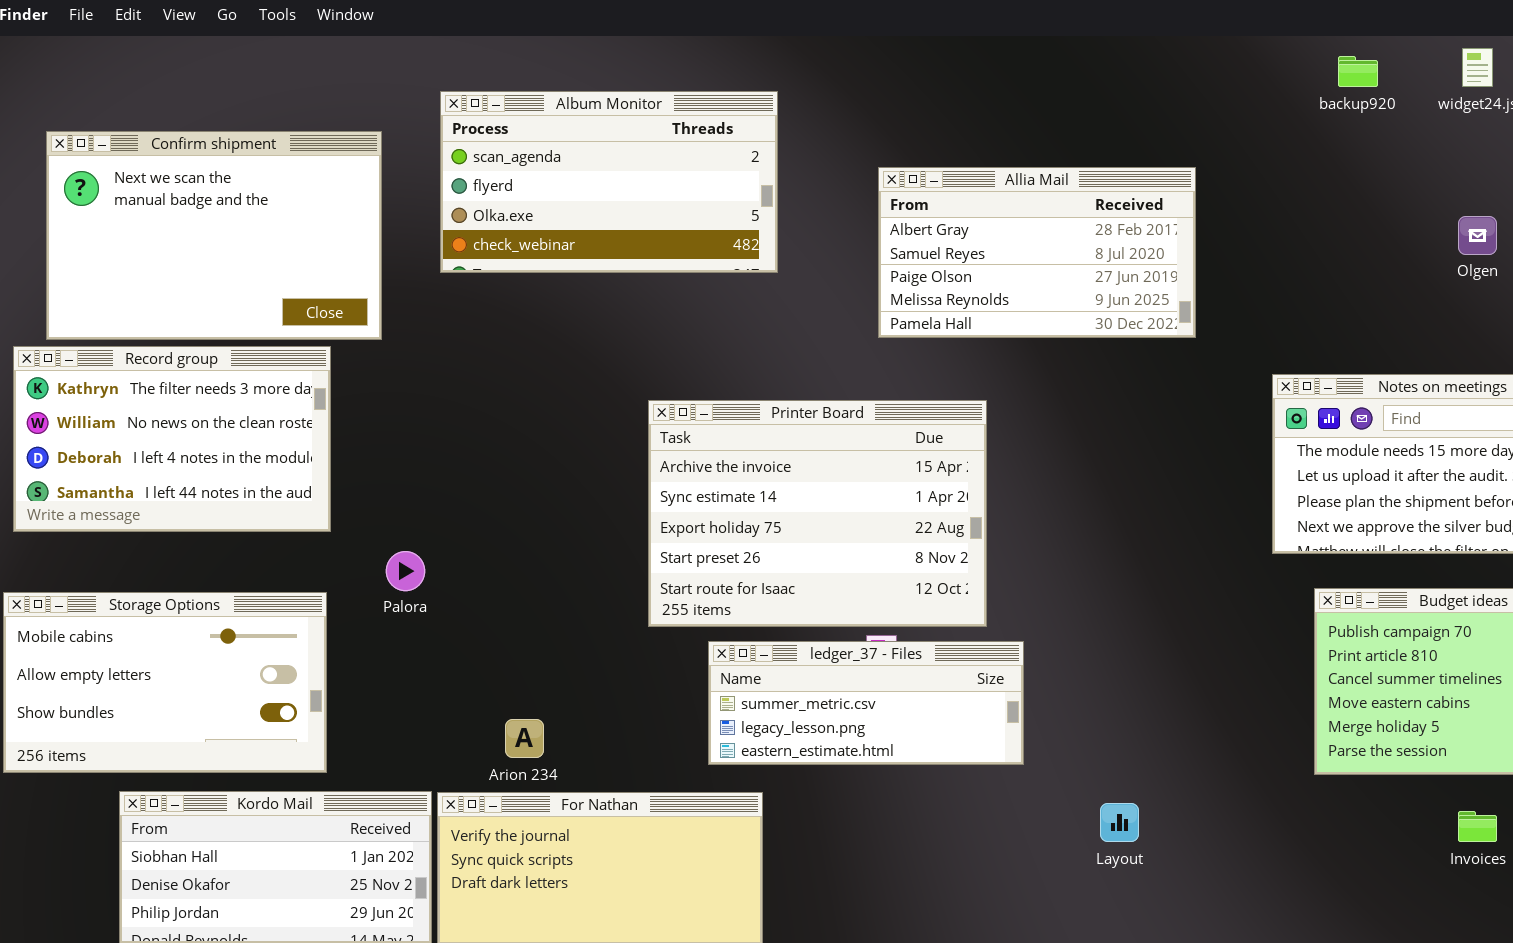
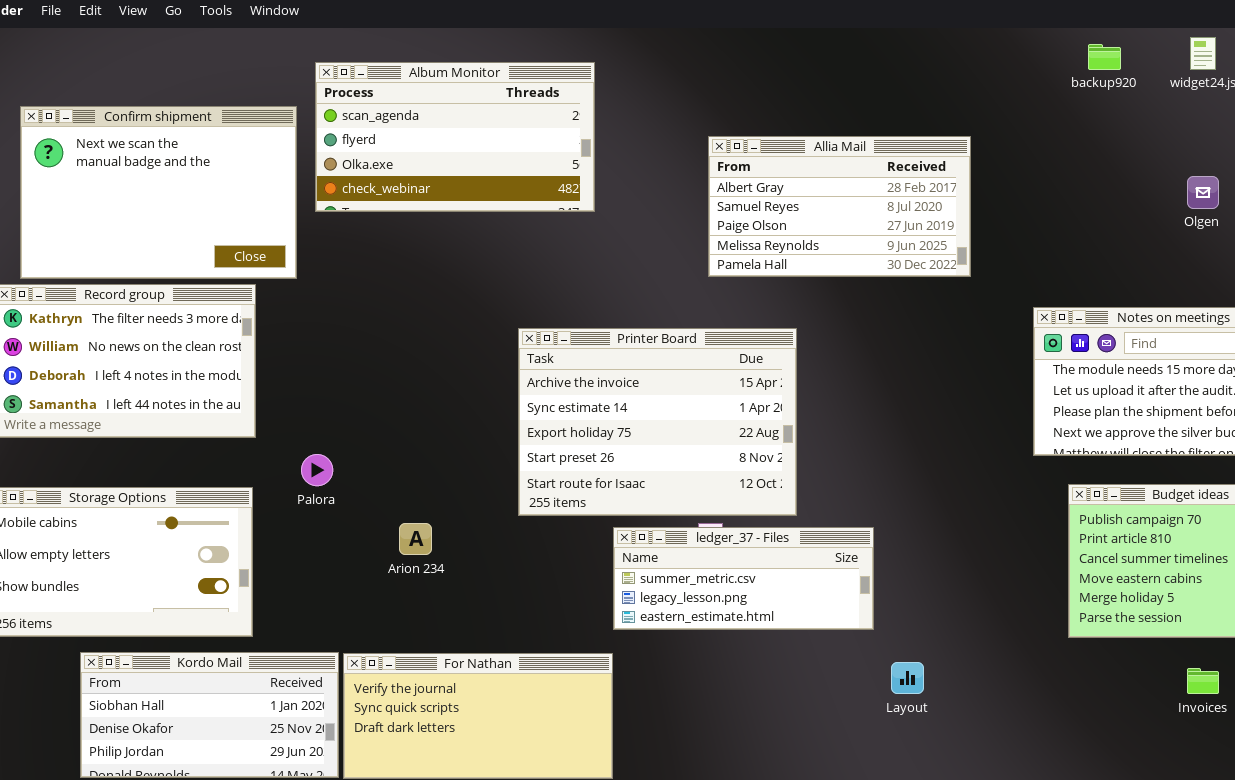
Album Monitor: [440,91,778,273] -> [315,62,595,212], moved
ledger_37 - Files: [708,641,1024,765] -> [613,527,874,630], moved
Arion 234: [505,719,544,758] -> [399,523,432,555], moved

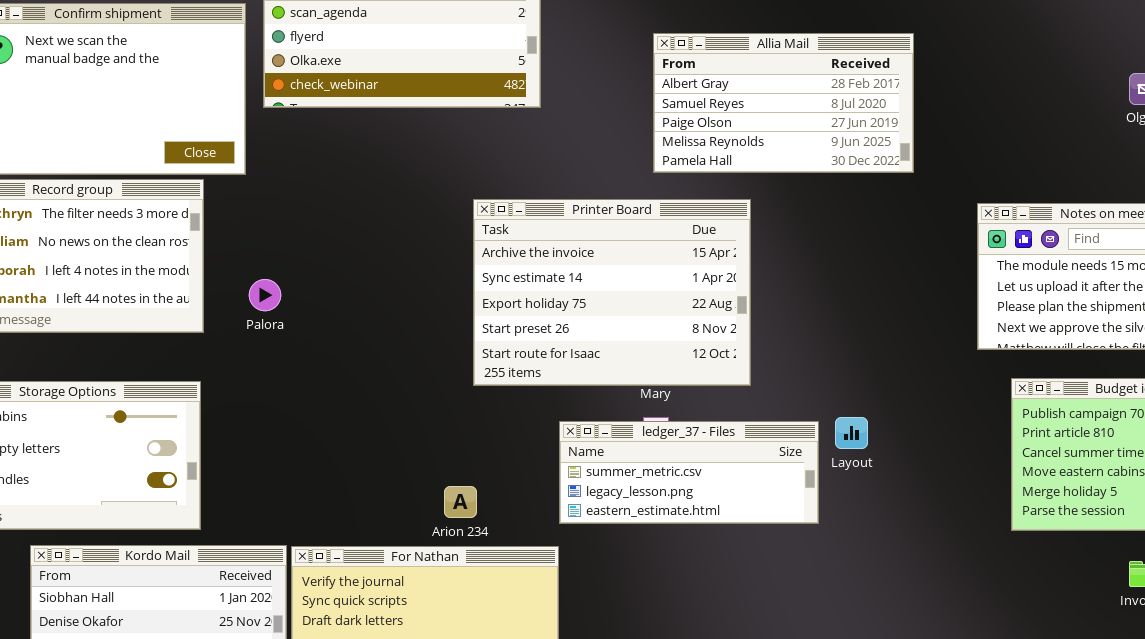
Printer Board: [518,328,797,516] -> [473,199,751,386], moved
Palora: [301,454,333,486] -> [249,279,281,311], moved
Arion 234: [399,523,432,555] -> [444,486,477,518], moved
Layout: [891,662,924,694] -> [835,417,868,449], moved

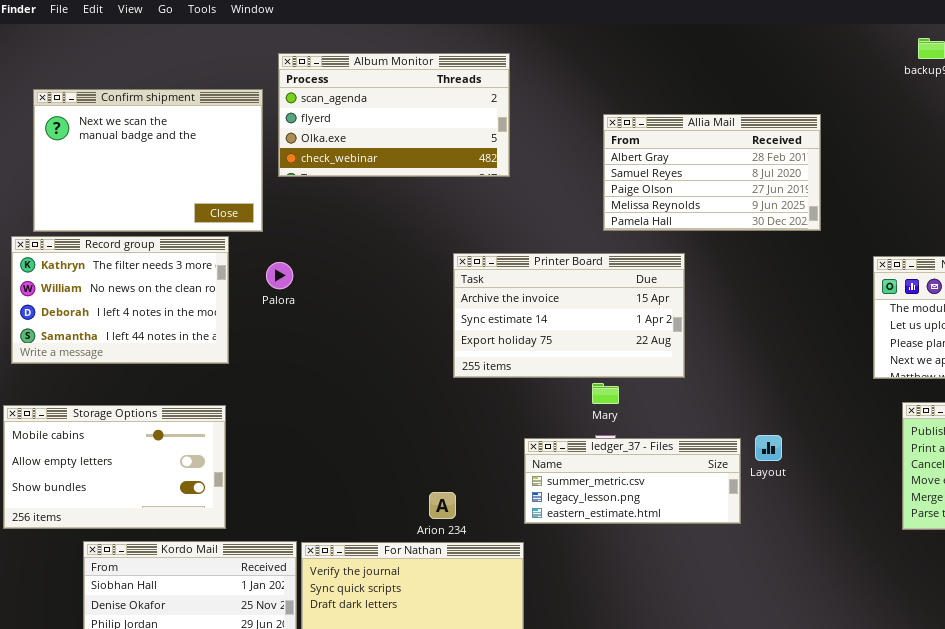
Printer Board: [473,199,751,386] -> [453,253,685,378], resized
Palora: [249,279,281,311] -> [266,262,293,289], moved

